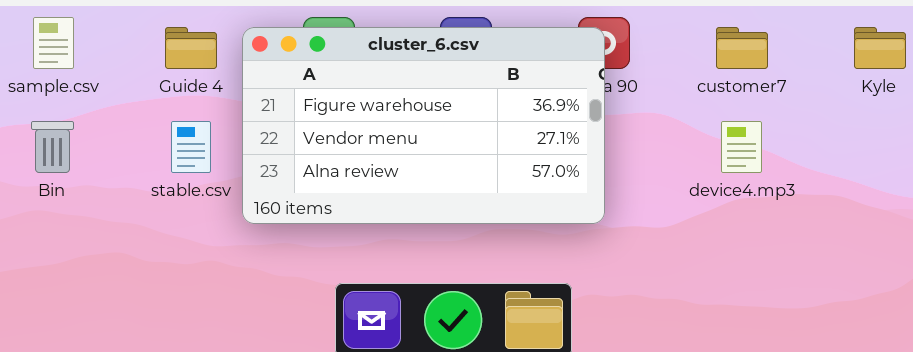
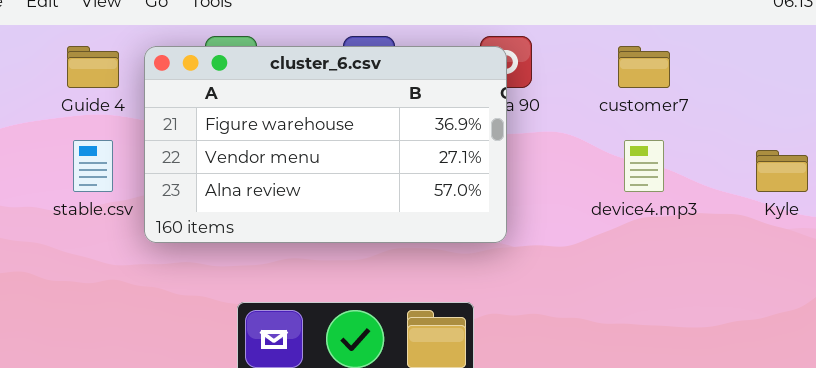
Kyle: [854,27,906,69] -> [756,150,808,192], moved

